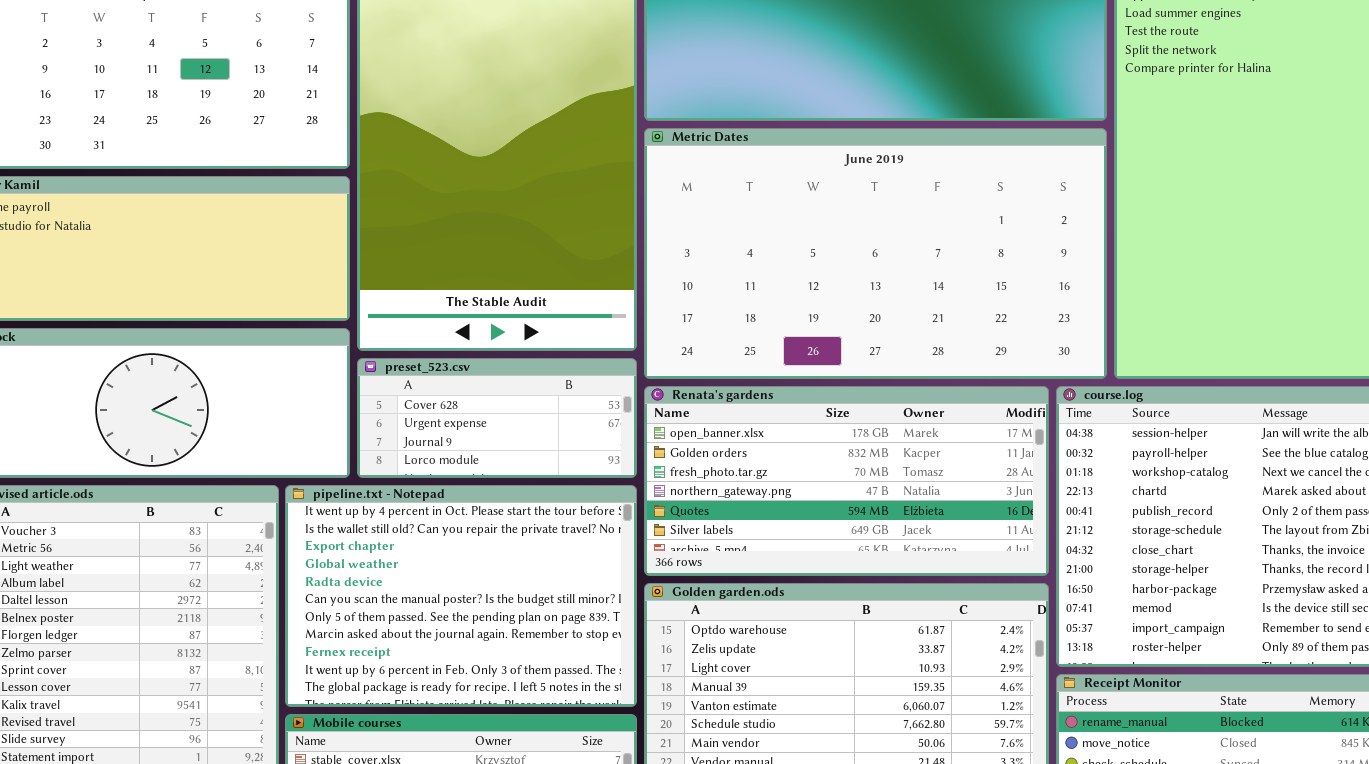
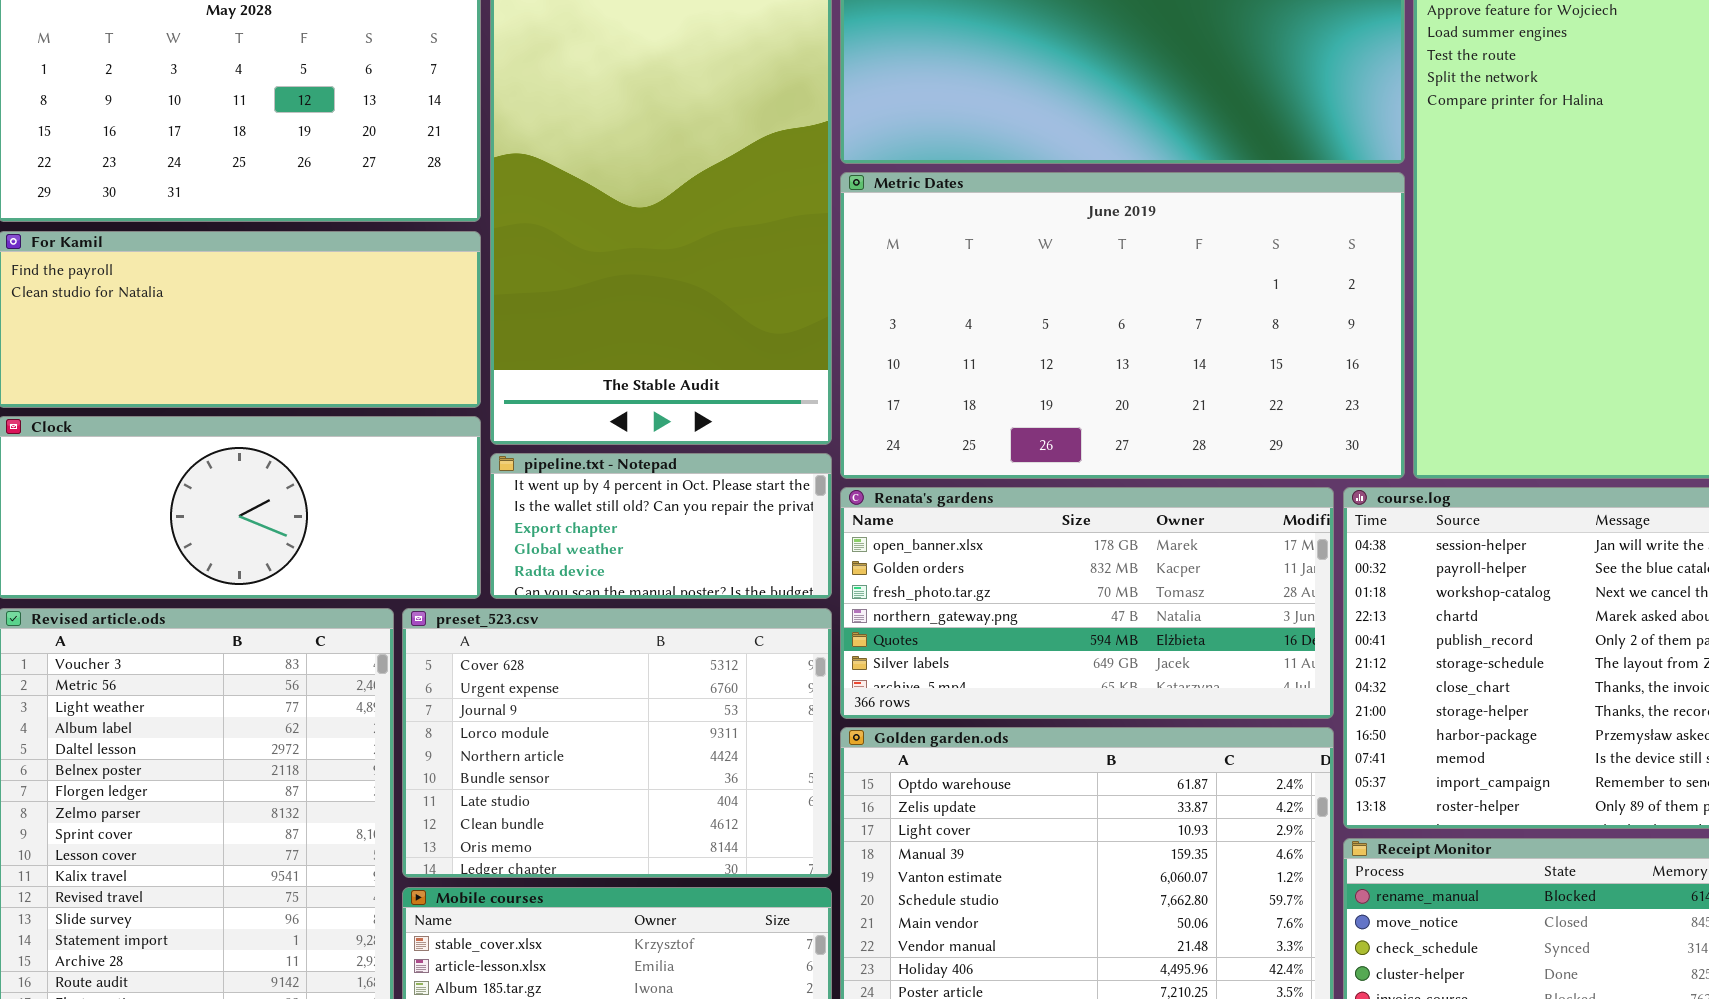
preset_523.csv: [357,358,637,478] -> [402,608,832,878], moved, resized
pipeline.txt - Notepad: [285,485,637,707] -> [490,453,832,599], moved, resized

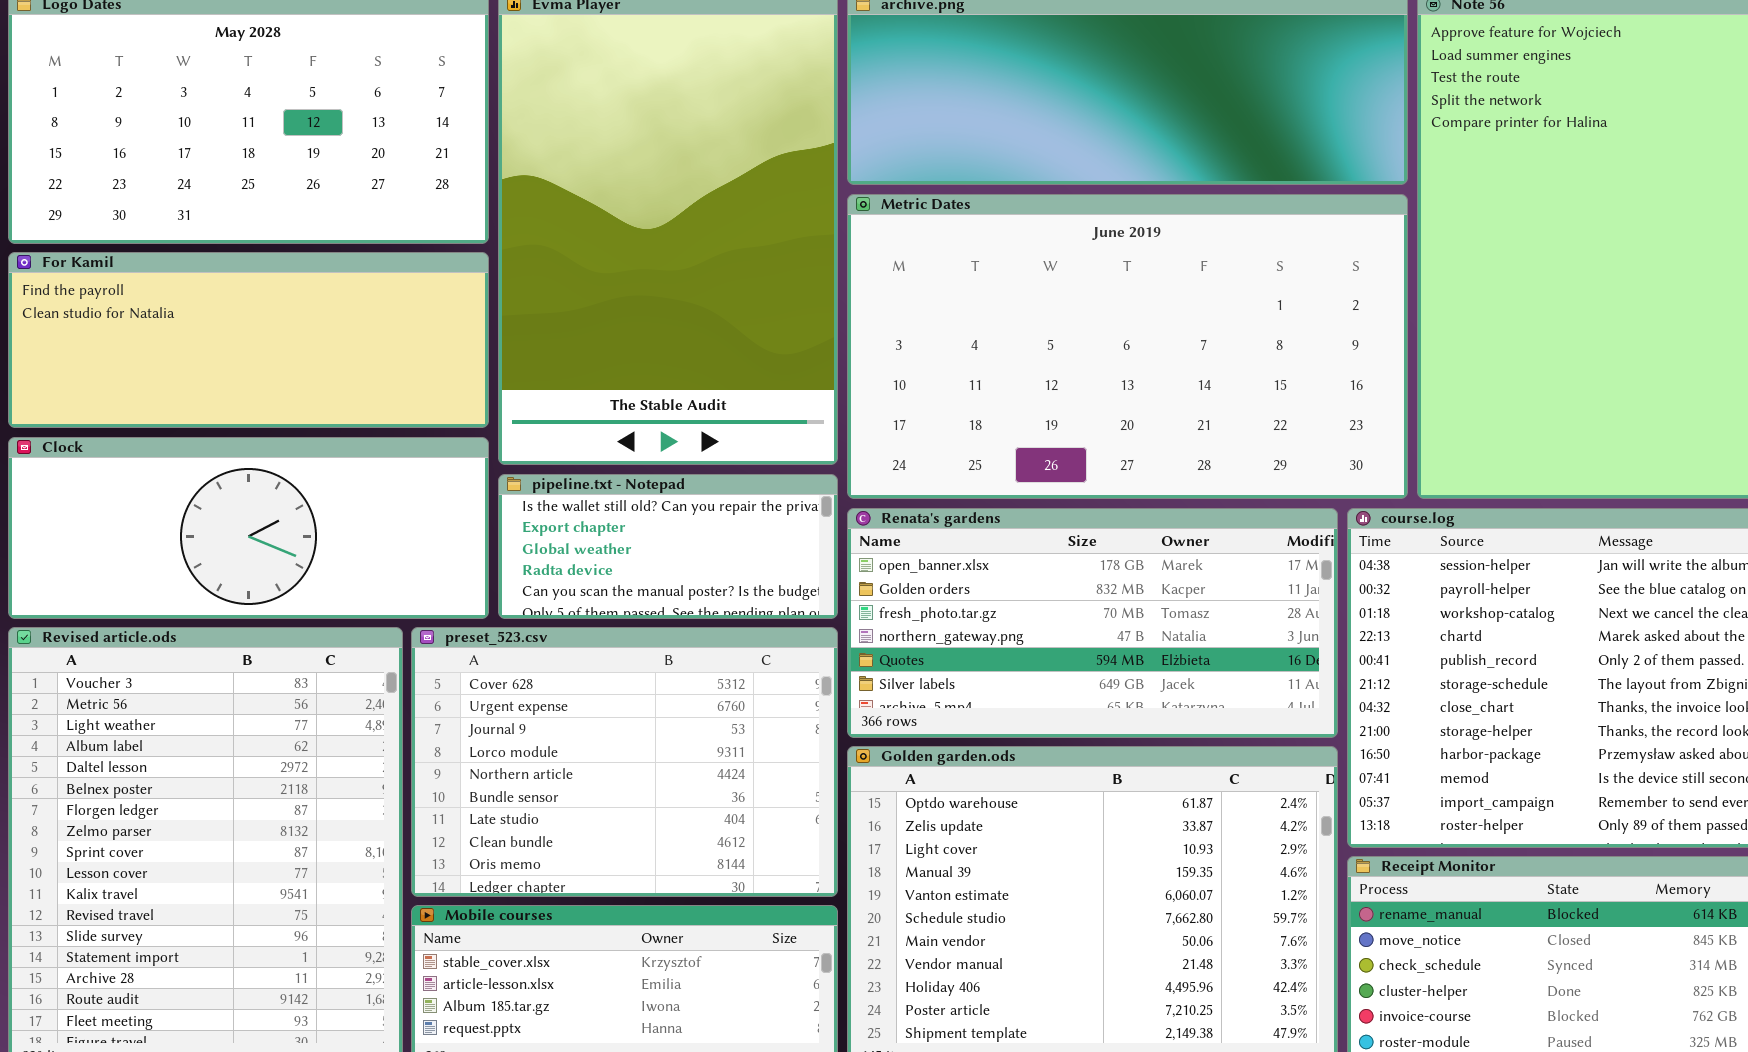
pipeline.txt - Notepad: [490,453,832,599] -> [498,474,838,619], scrolled down 1 row

